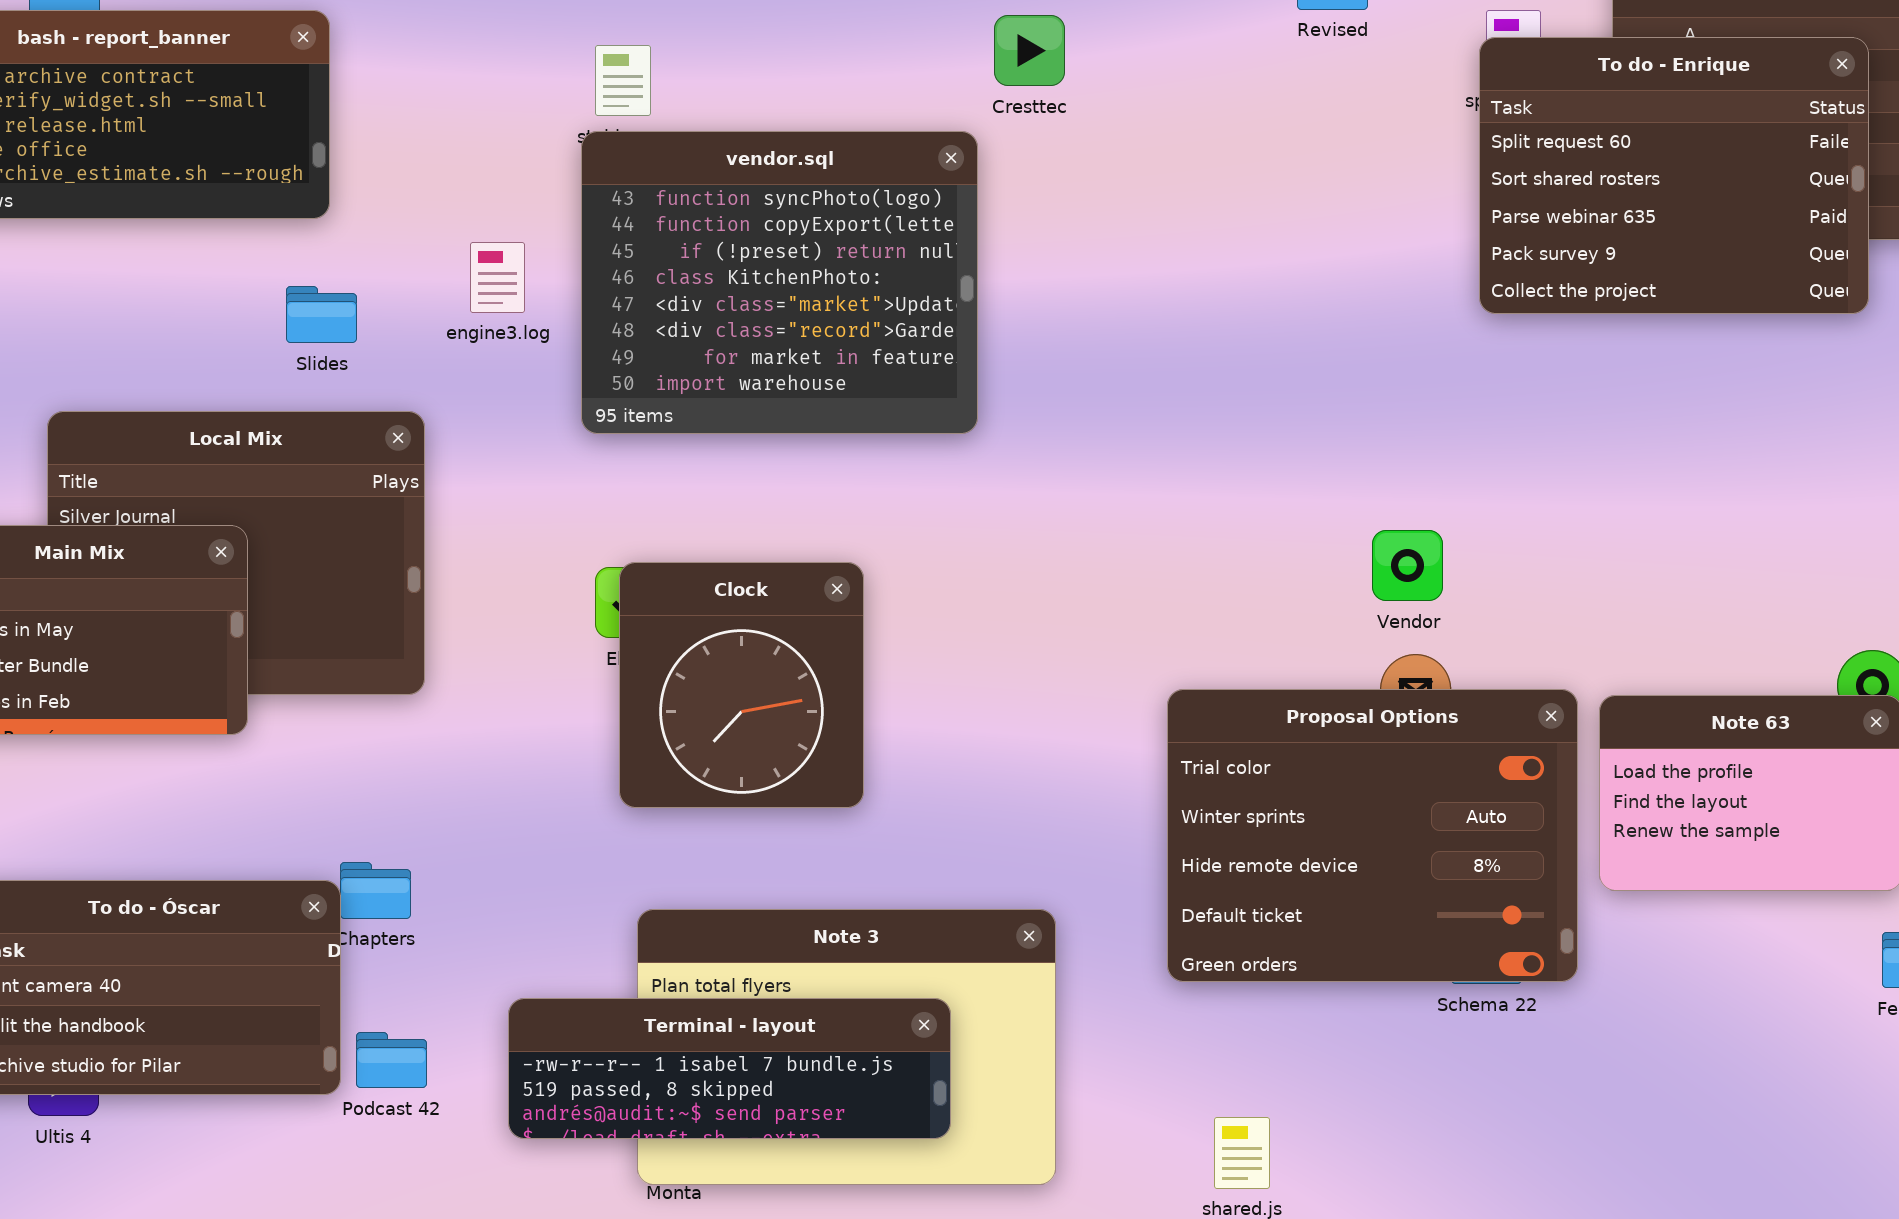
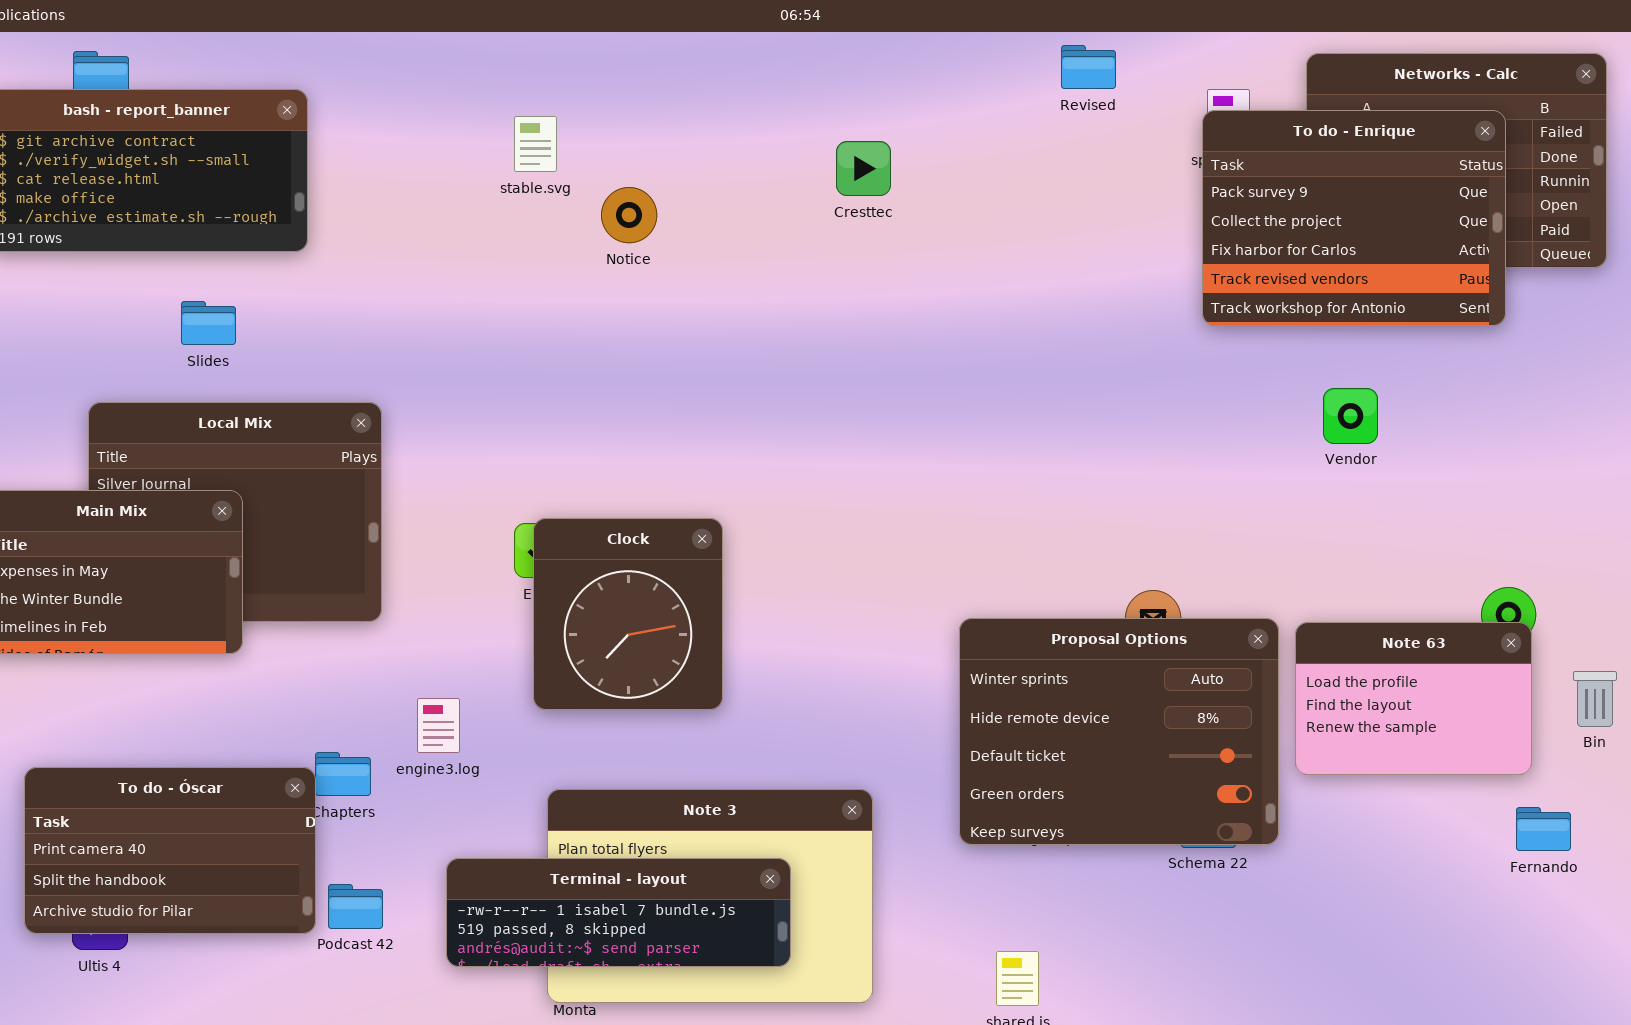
Cresttec: [994,15,1065,86] -> [836,141,891,196], moved
To do - Enrique: [1479,37,1869,314] -> [1202,110,1506,326], scrolled down 3 rows
vendor.sql: [581,131,978,434] -> none, closed
engine3.log: [470,242,525,313] -> [417,698,460,753], moved
Slides: [286,286,357,343] -> [181,301,236,345], moved
Vendor: [1372,530,1443,601] -> [1323,388,1378,444], moved
Proposal Options: [1167,689,1578,982] -> [959,618,1279,845], scrolled down 1 row

